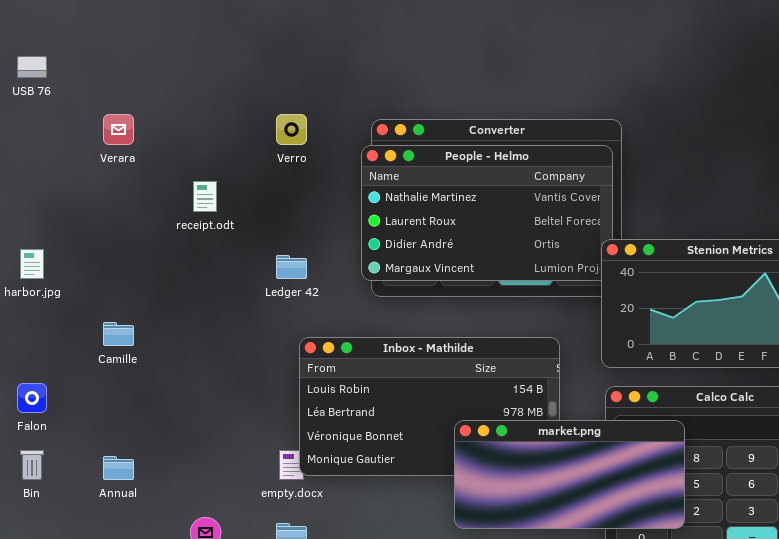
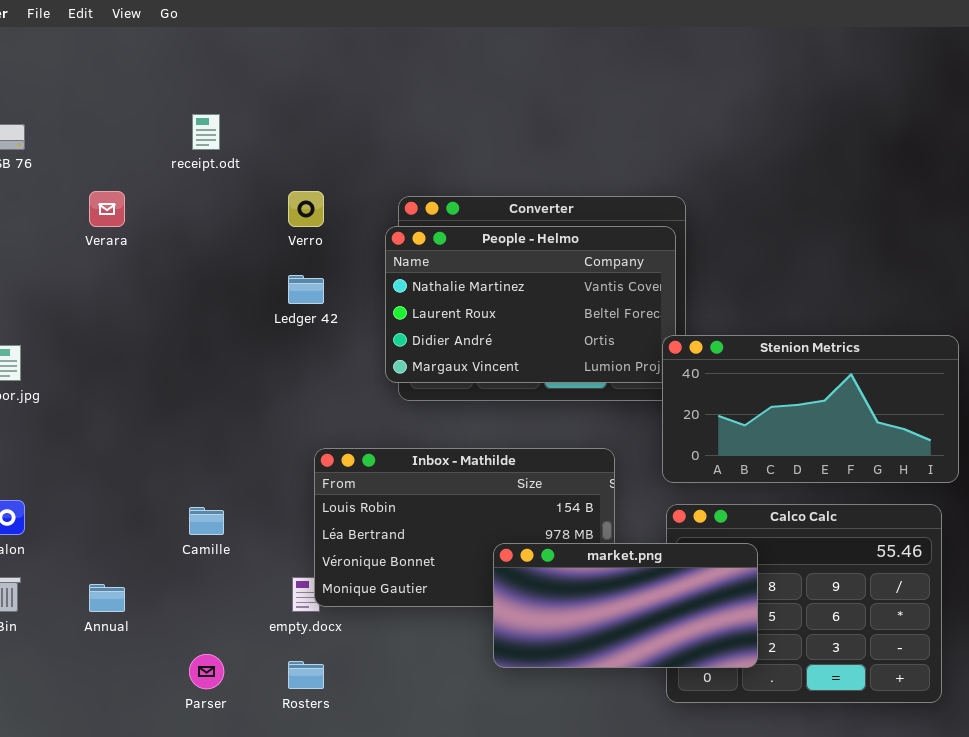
receipt.odt: [193,181,217,212] -> [192,114,220,150], moved
Ledger 42: [276,255,307,279] -> [288,275,324,304], moved
Camille: [103,322,134,346] -> [189,507,224,535], moved

